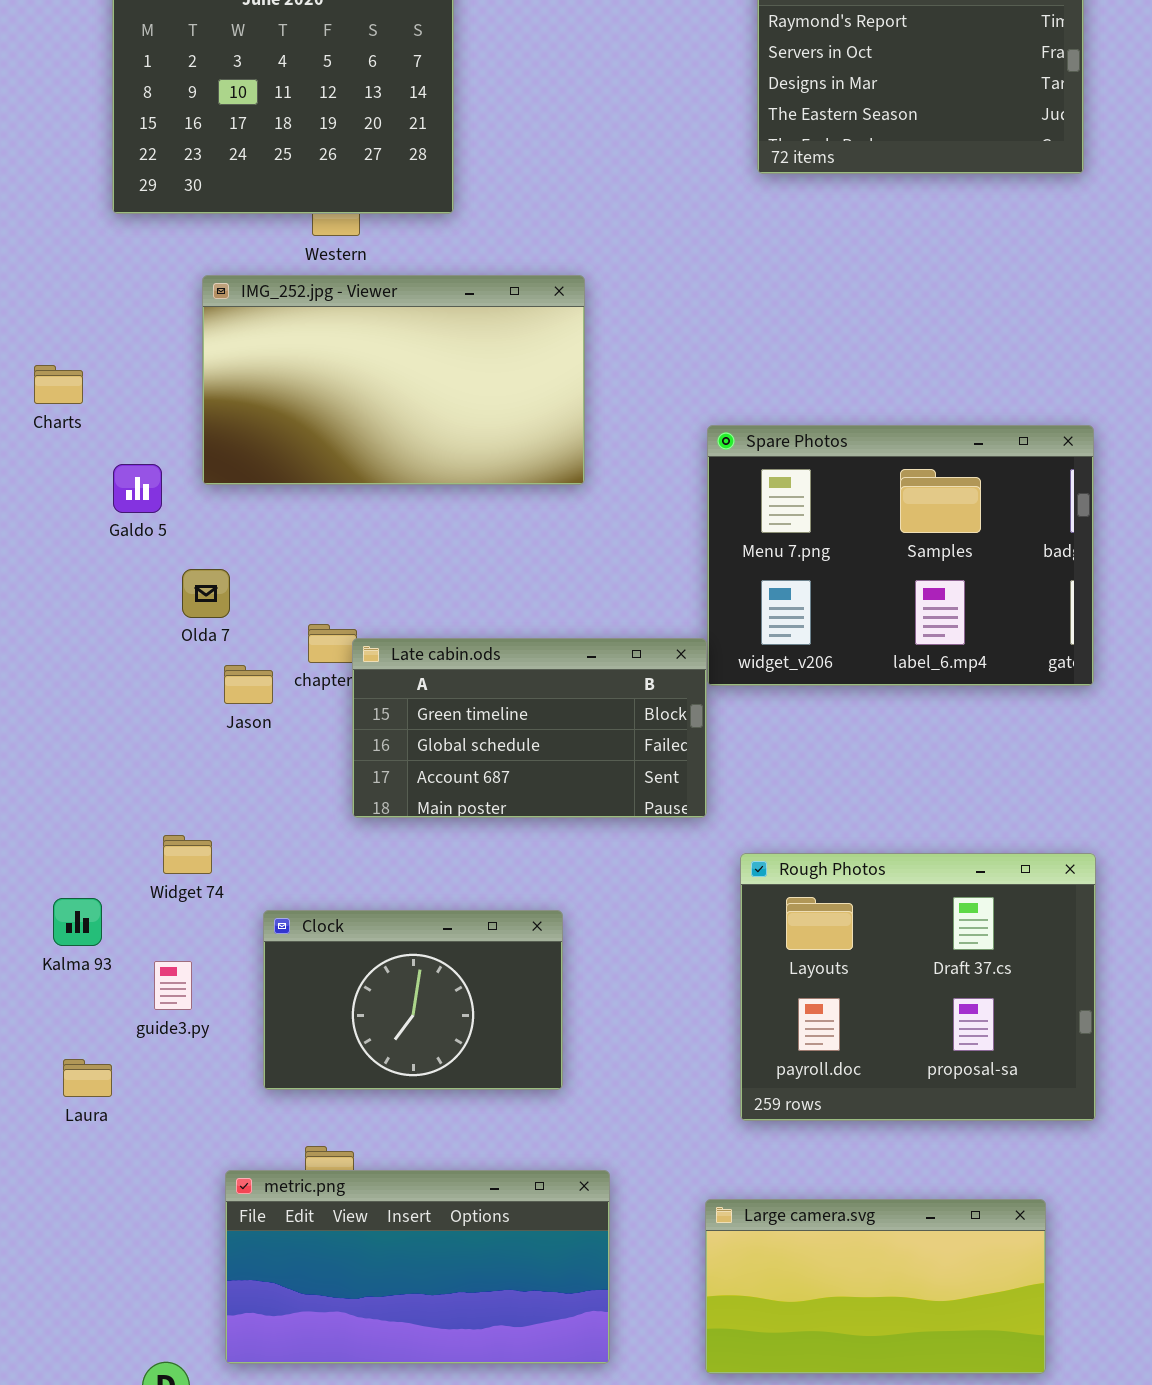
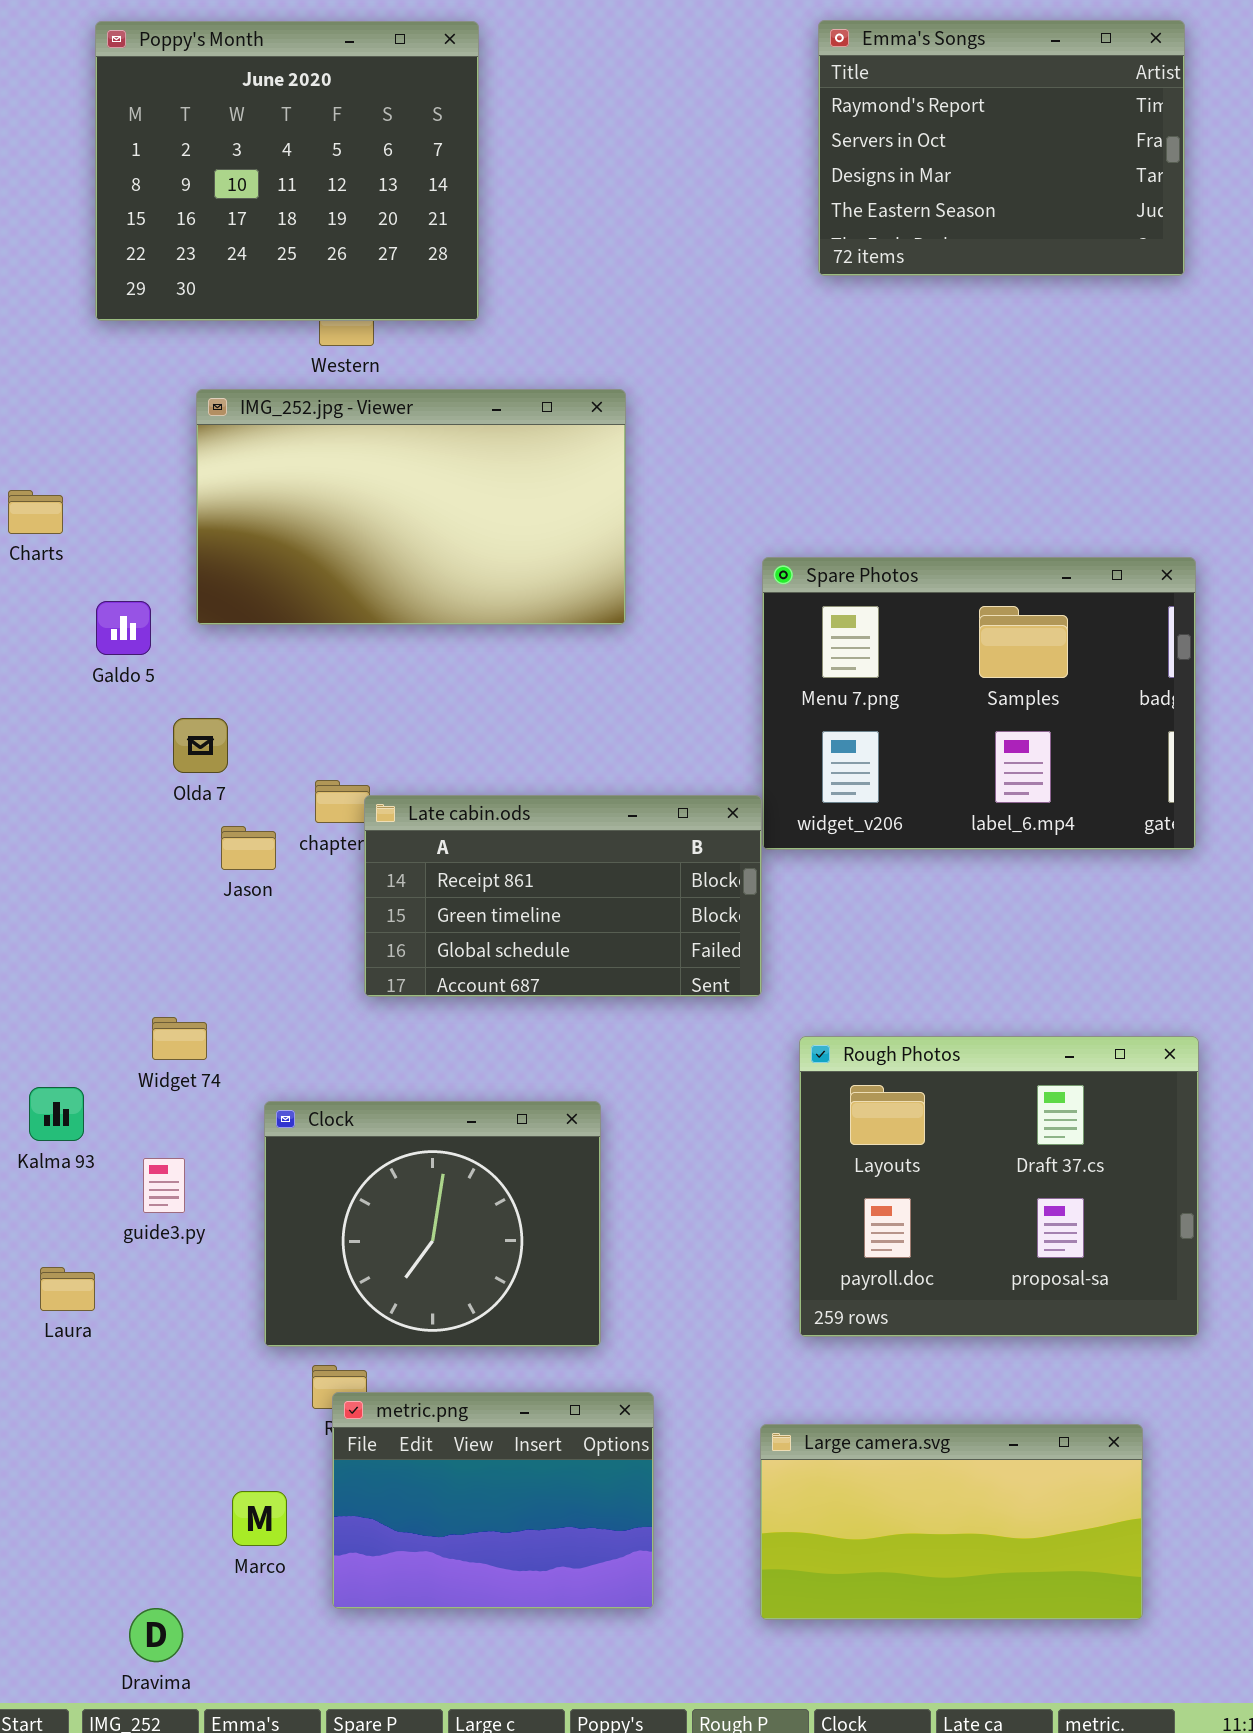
Late cabin.ods: [352,638,707,818] -> [364,795,762,997], scrolled up 1 row
Clock: [263,910,563,1090] -> [264,1101,601,1347], resized
metric.png: [225,1170,610,1364] -> [332,1392,654,1609], resized

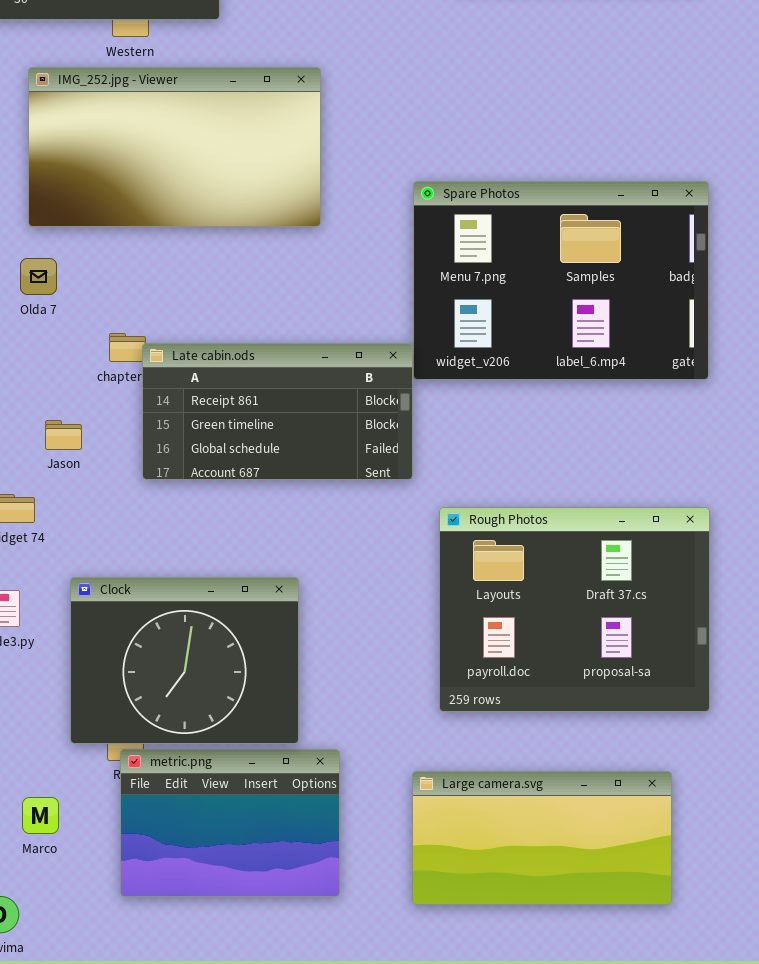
Olda 7: [173,718,228,773] -> [20,258,57,295], moved
Jason: [221,826,276,870] -> [45,420,82,450], moved
Clock: [264,1101,601,1347] -> [70,577,299,744], moved
Marco: [232,1491,287,1546] -> [22,797,59,834], moved

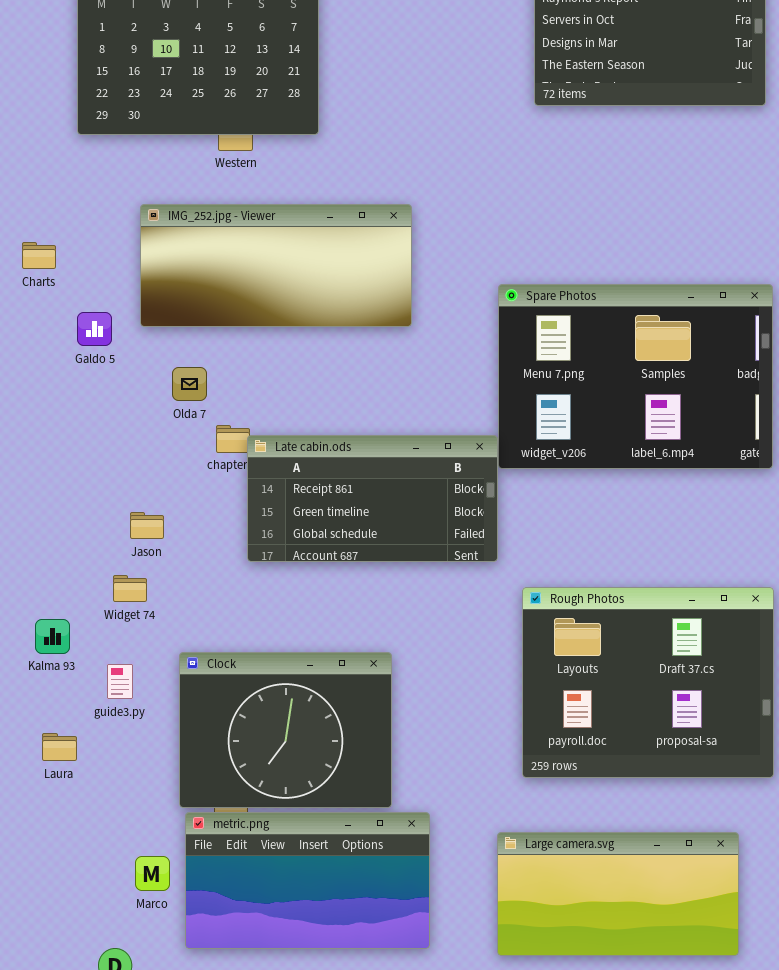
IMG_252.jpg - Viewer: [28,67,321,227] -> [140,204,412,327], resized
Olda 7: [20,258,57,295] -> [172,367,207,401], moved
Jason: [45,420,82,450] -> [130,512,164,539], moved
metric.png: [120,749,340,897] -> [185,812,430,949], resized

